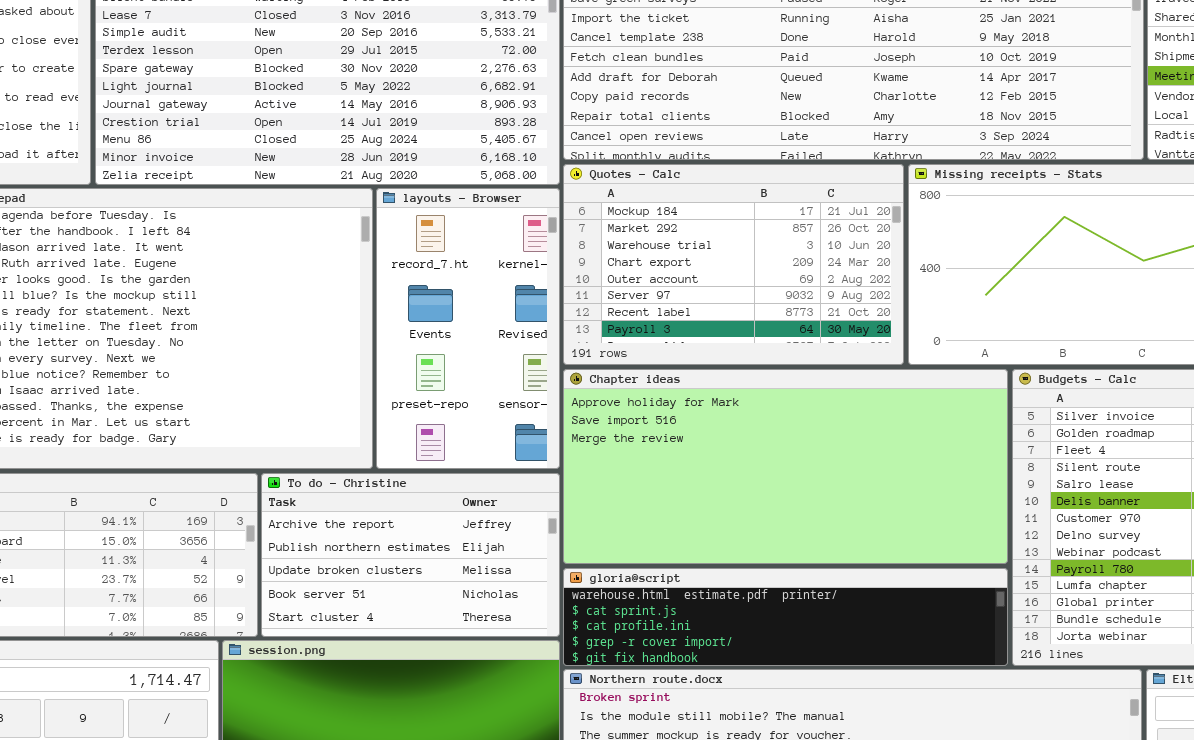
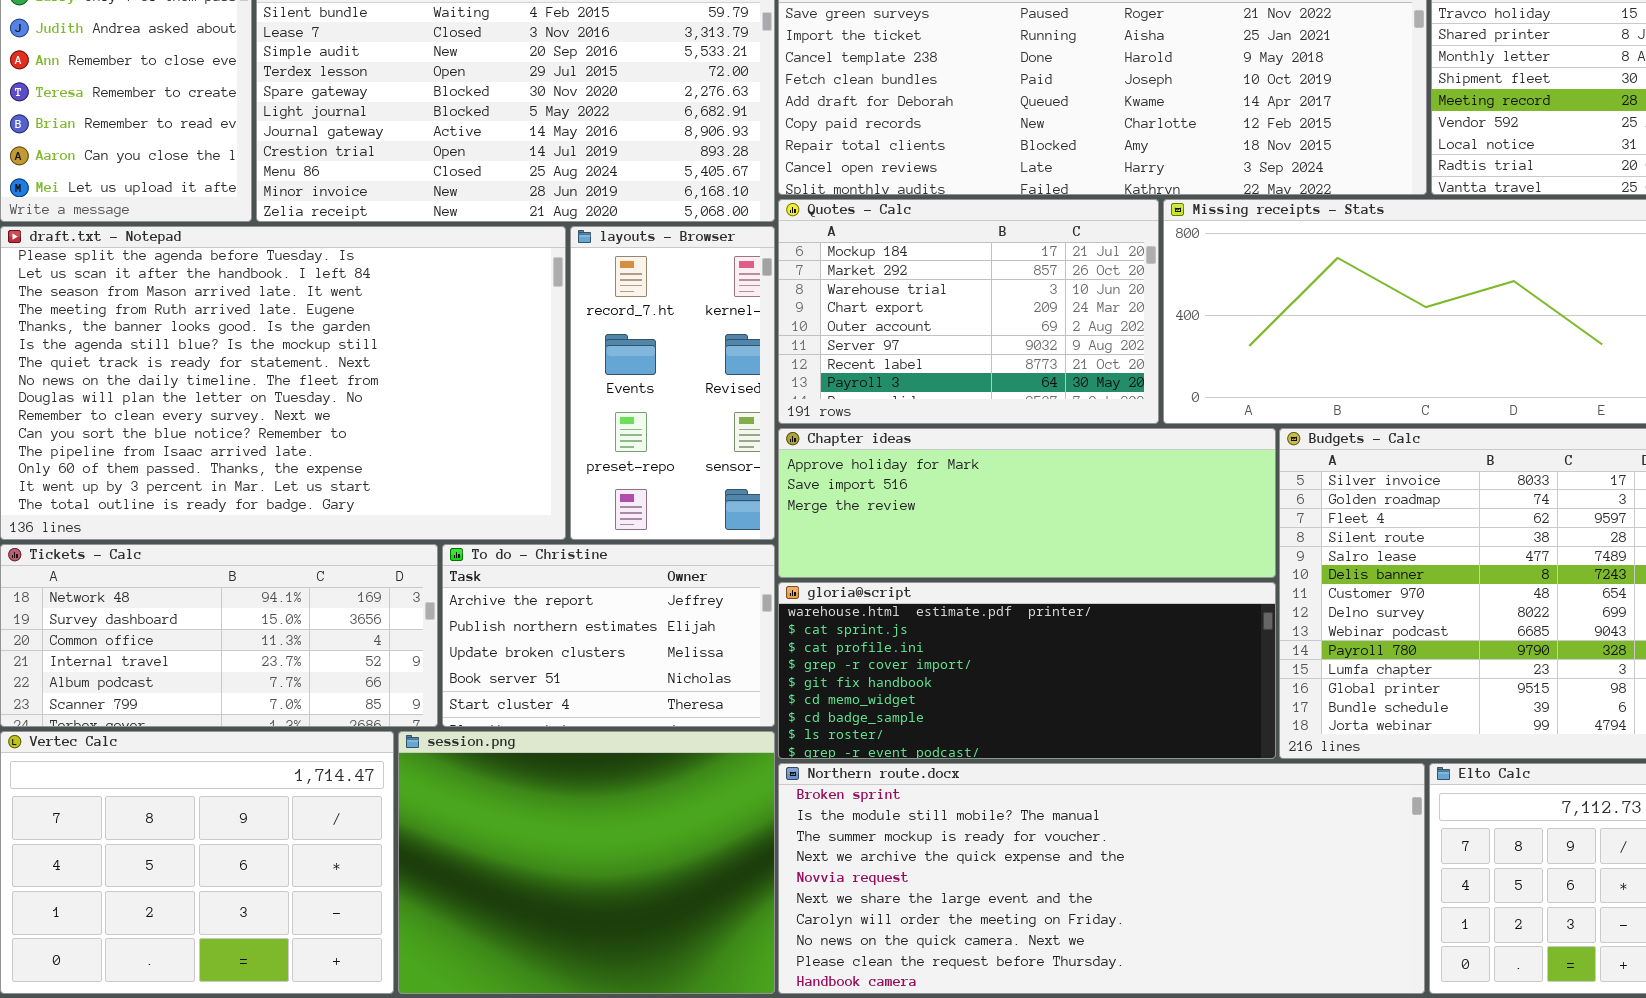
Chapter ideas: [563,369,1008,564] -> [778,428,1276,578], resized
gloria@script: [563,568,1008,666] -> [778,582,1276,759], resized

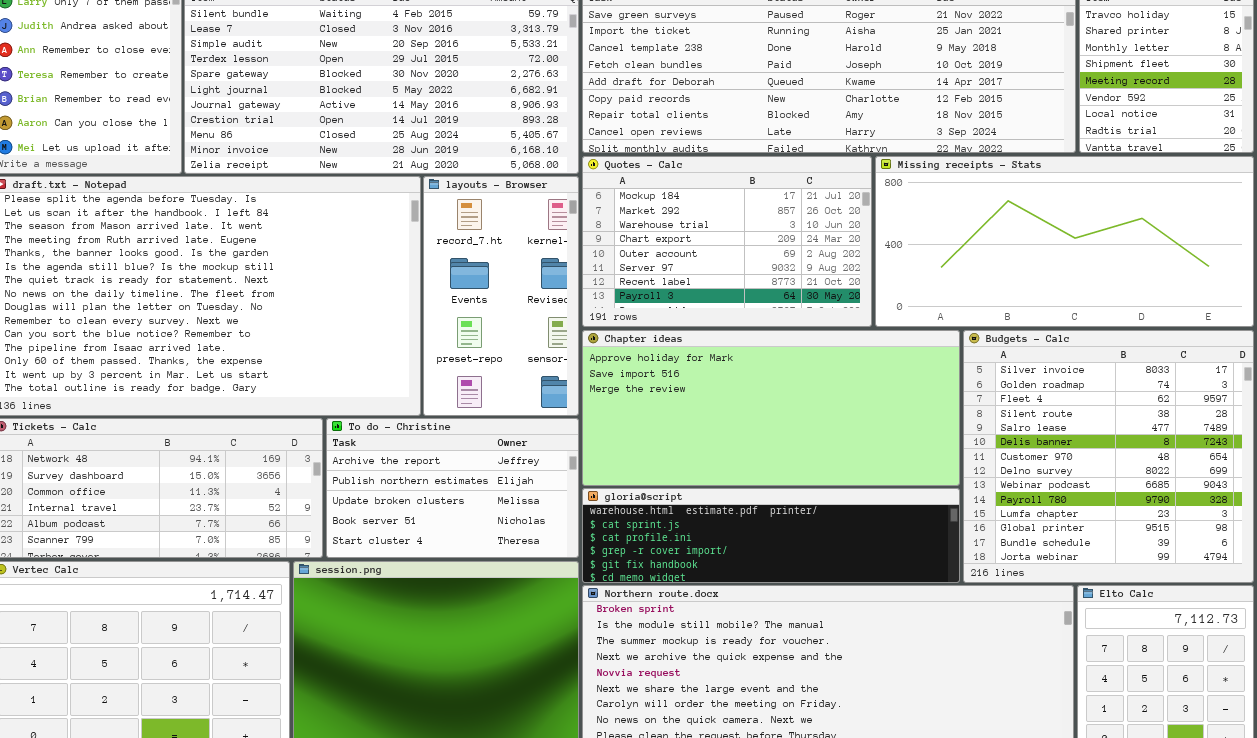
Chapter ideas: [778,428,1276,578] -> [582,330,960,486], resized
gloria@script: [778,582,1276,759] -> [582,488,960,583], resized

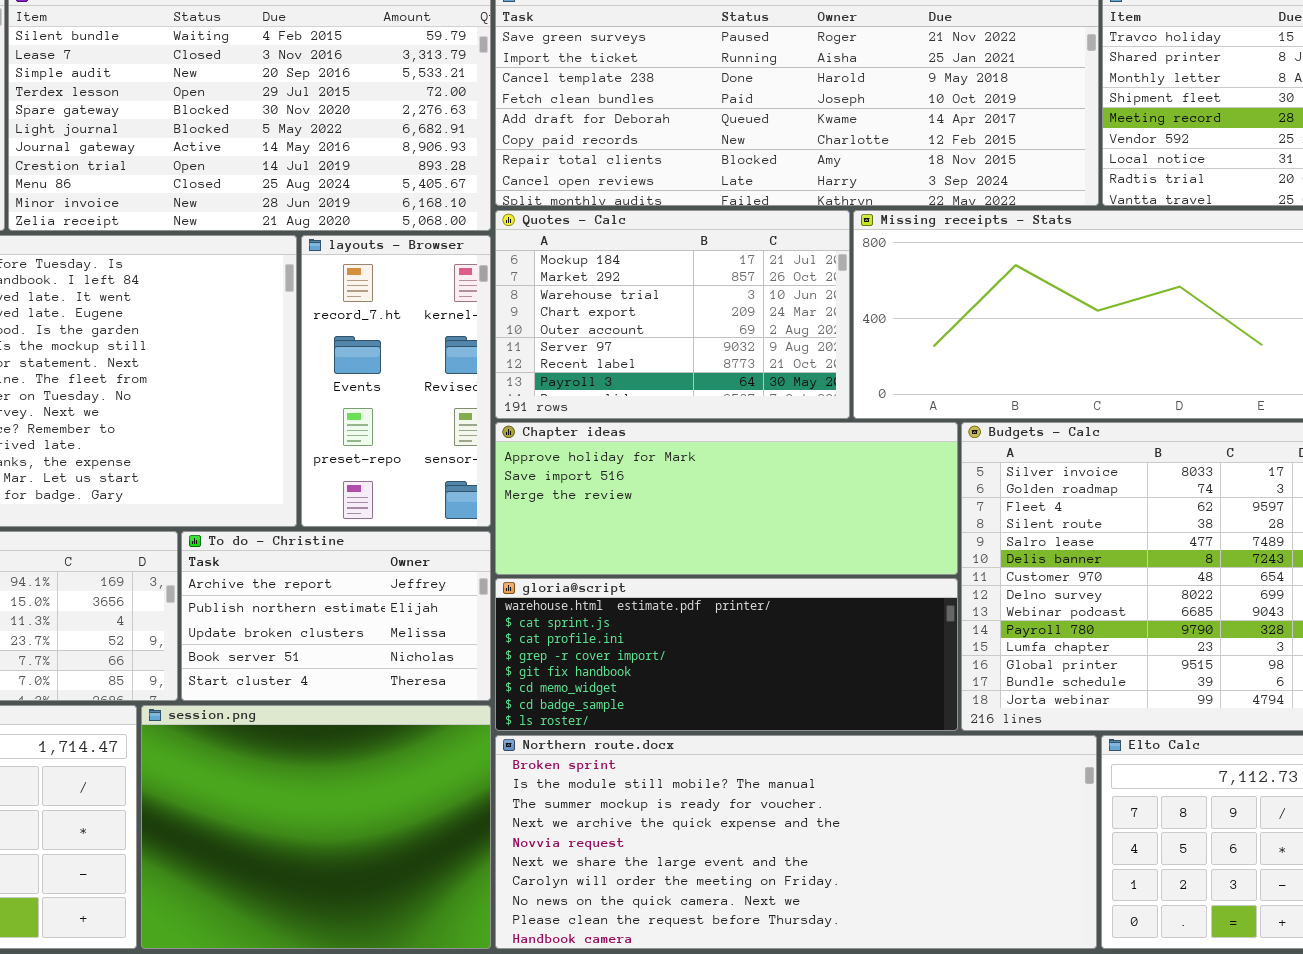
Chapter ideas: [582,330,960,486] -> [495,422,958,575], resized
gloria@script: [582,488,960,583] -> [495,578,958,731], resized

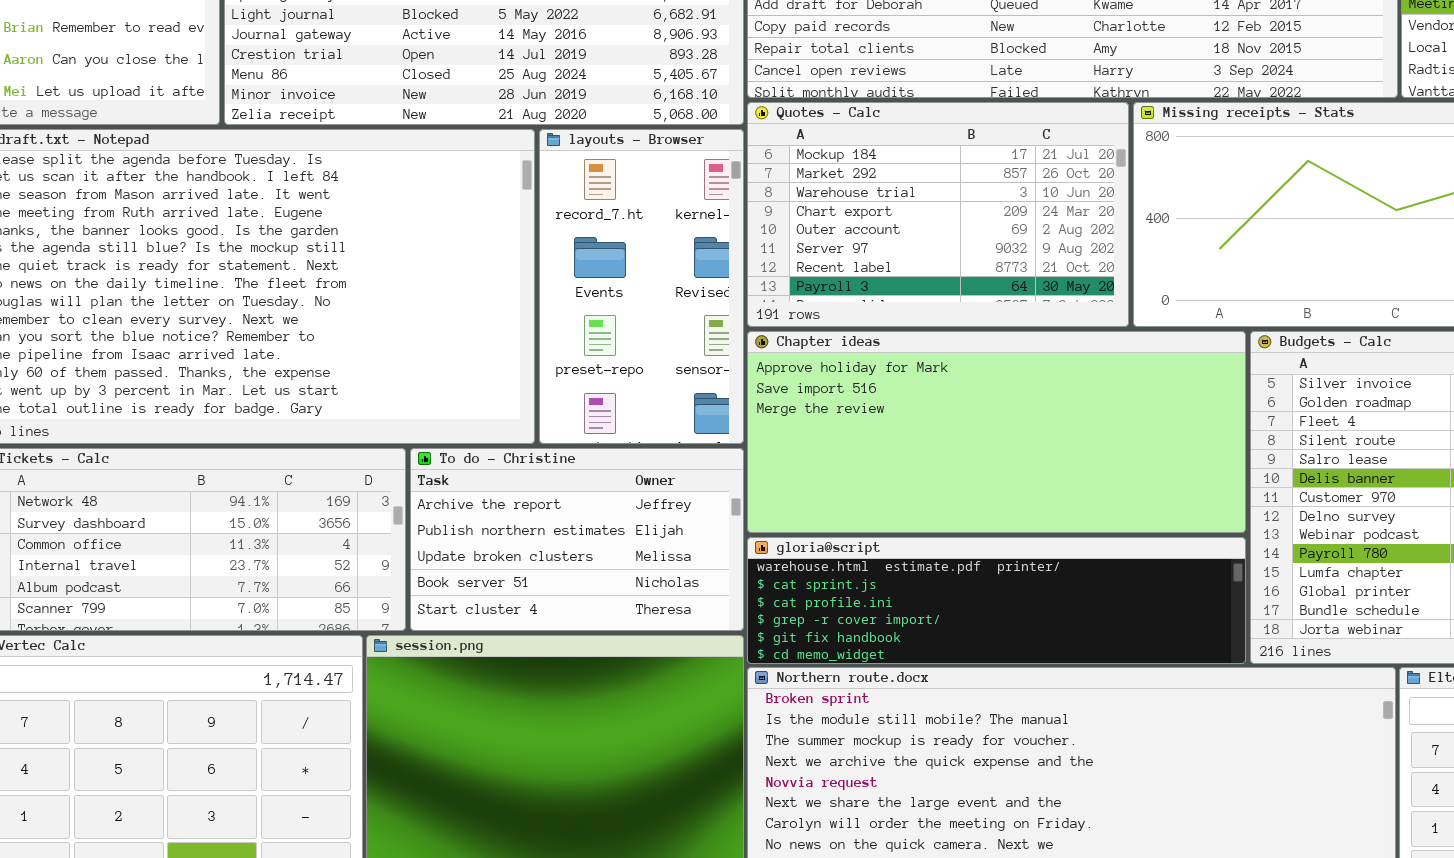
Chapter ideas: [495,422,958,575] -> [747,331,1246,533], resized
gloria@script: [495,578,958,731] -> [747,537,1246,664], resized

